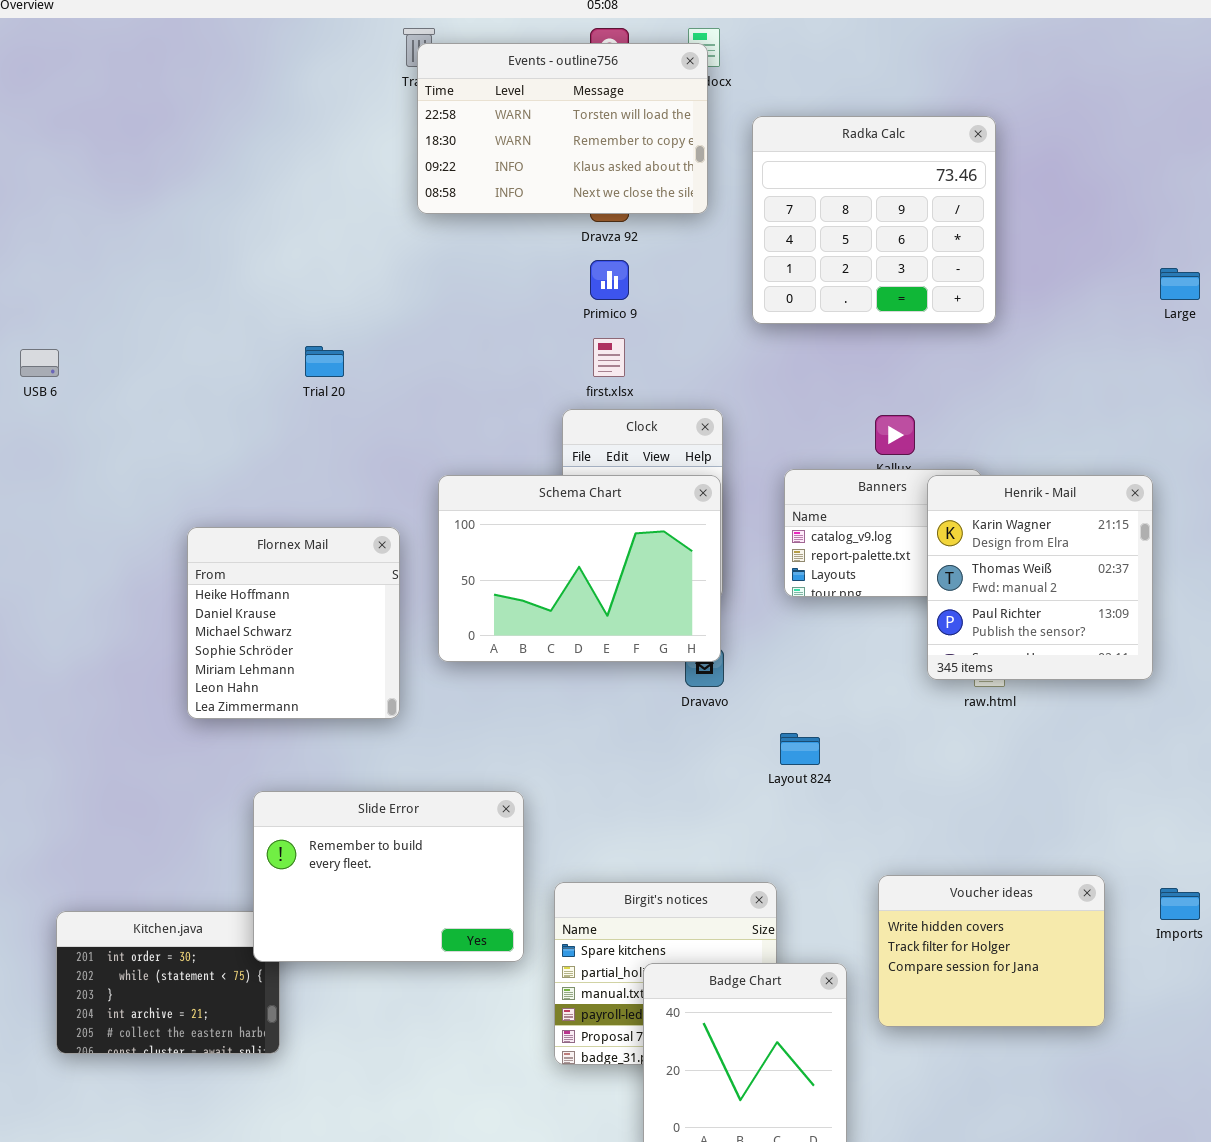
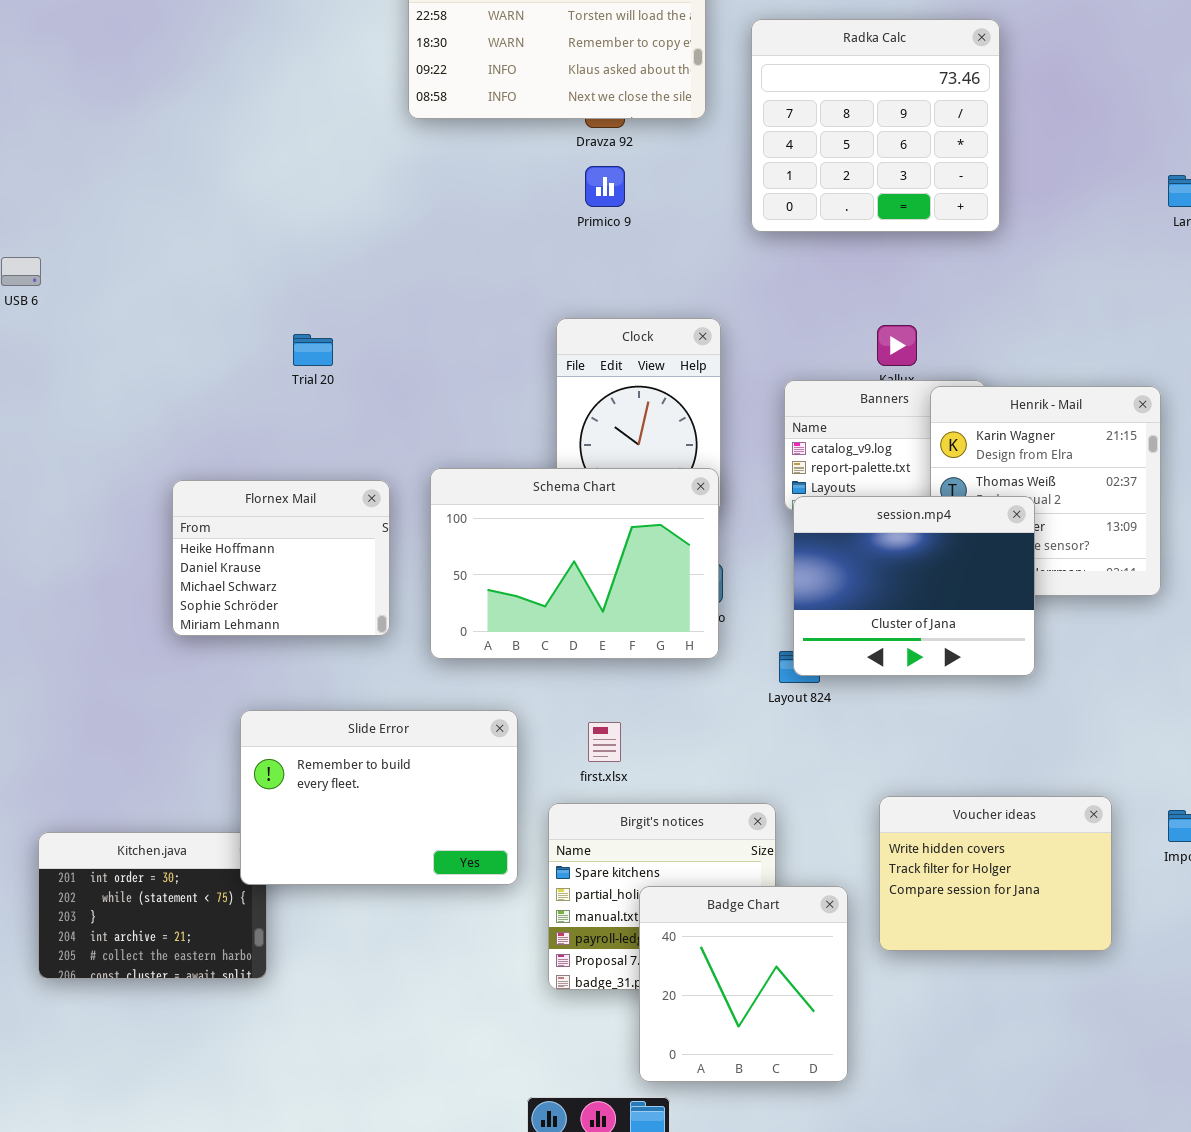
first.xlsx: [593,338,625,377] -> [588,722,621,762], moved
Trial 20: [305,346,344,377] -> [293,334,333,366], moved
Schema Chart: [438,475,721,662] -> [430,468,719,659], moved
Flornex Mail: [187,527,400,719] -> [172,480,390,636], resized
session.mp4: none -> [793,496,1035,676], opened

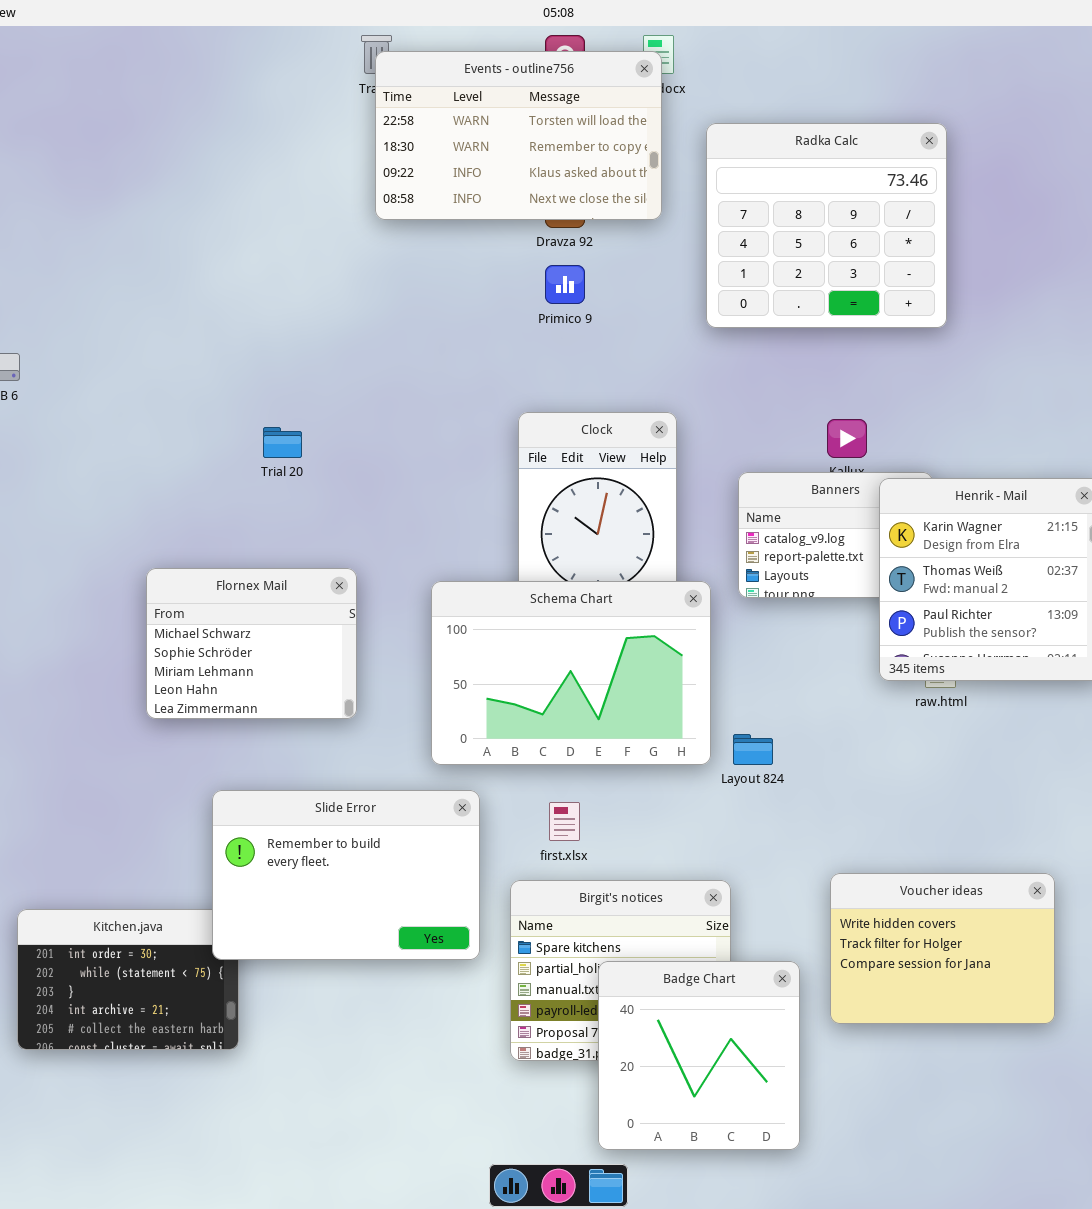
Schema Chart: [430,468,719,659] -> [431,581,711,765], moved
Flornex Mail: [172,480,390,636] -> [146,568,357,719], scrolled down 2 rows
session.mp4: [793,496,1035,676] -> none, closed

